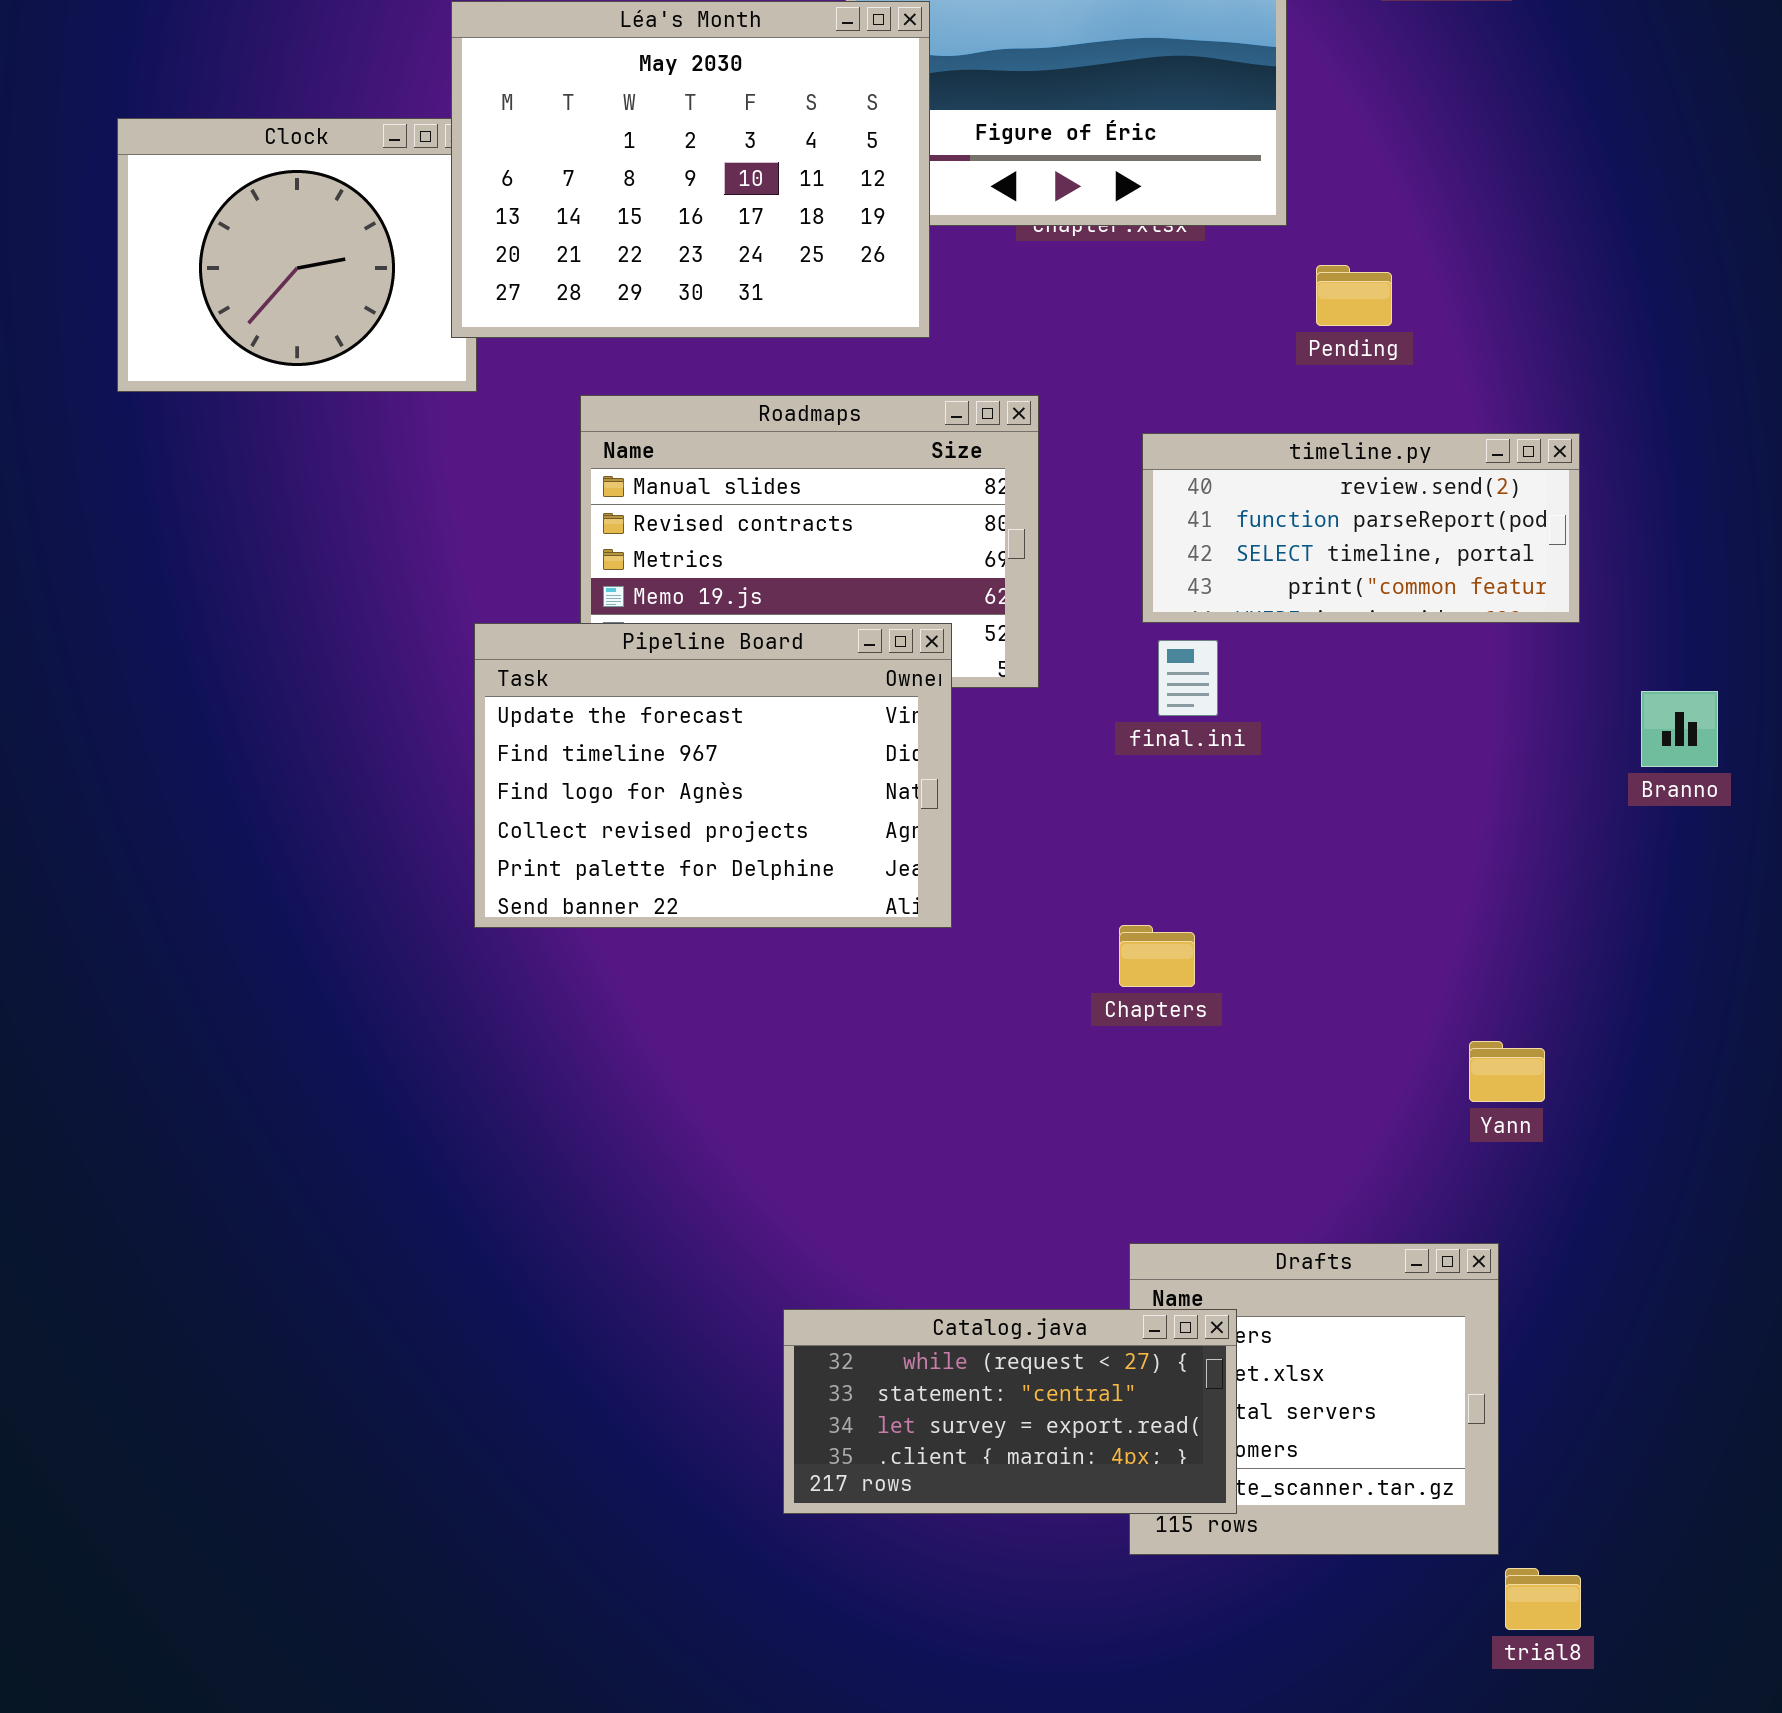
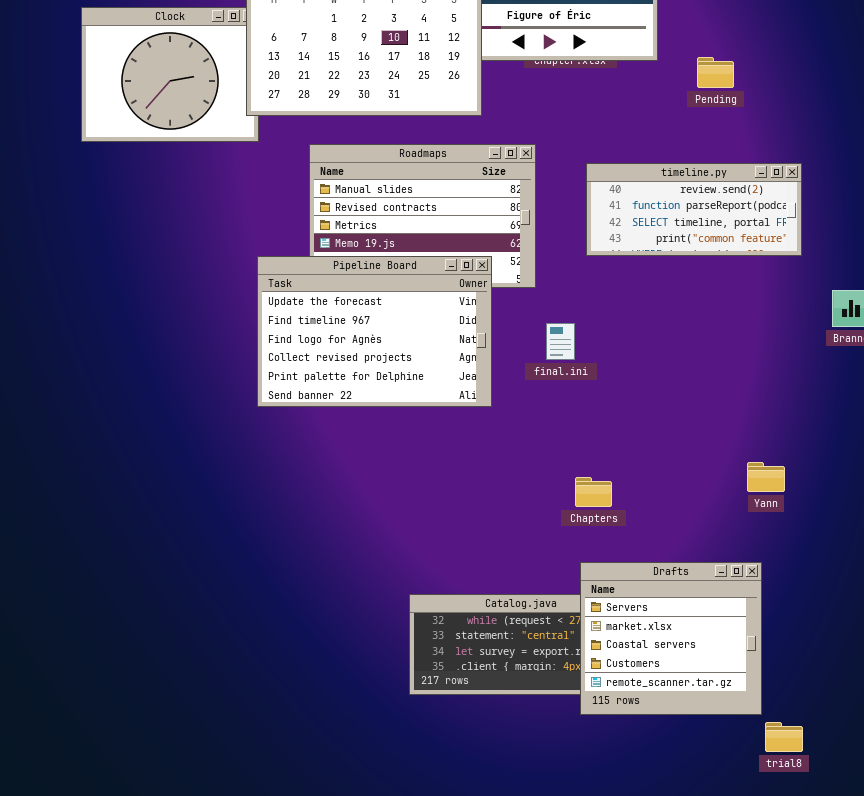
Pending: [1316,265,1392,326] -> [697,57,734,88], moved
final.ini: [1158,640,1218,716] -> [546,323,575,360], moved
Chapters: [1119,925,1195,987] -> [575,477,612,507], moved
Drafts: [1129,1243,1499,1555] -> [580,562,762,715], raised

